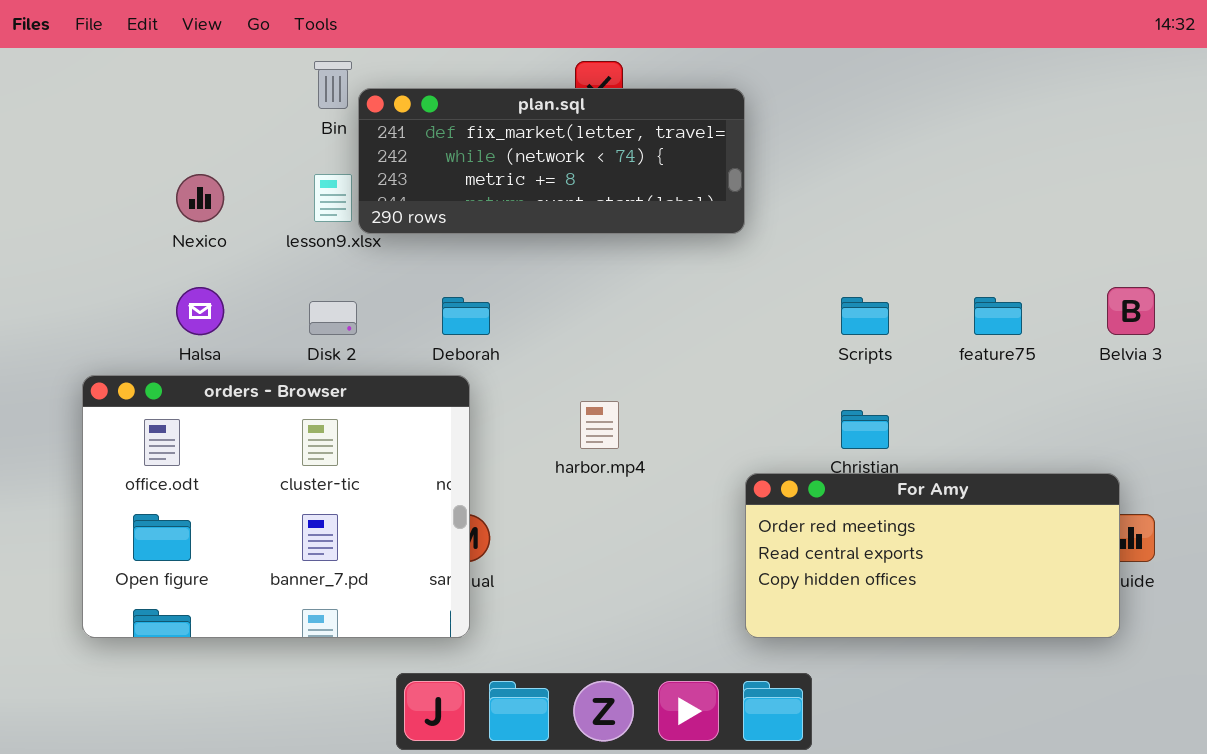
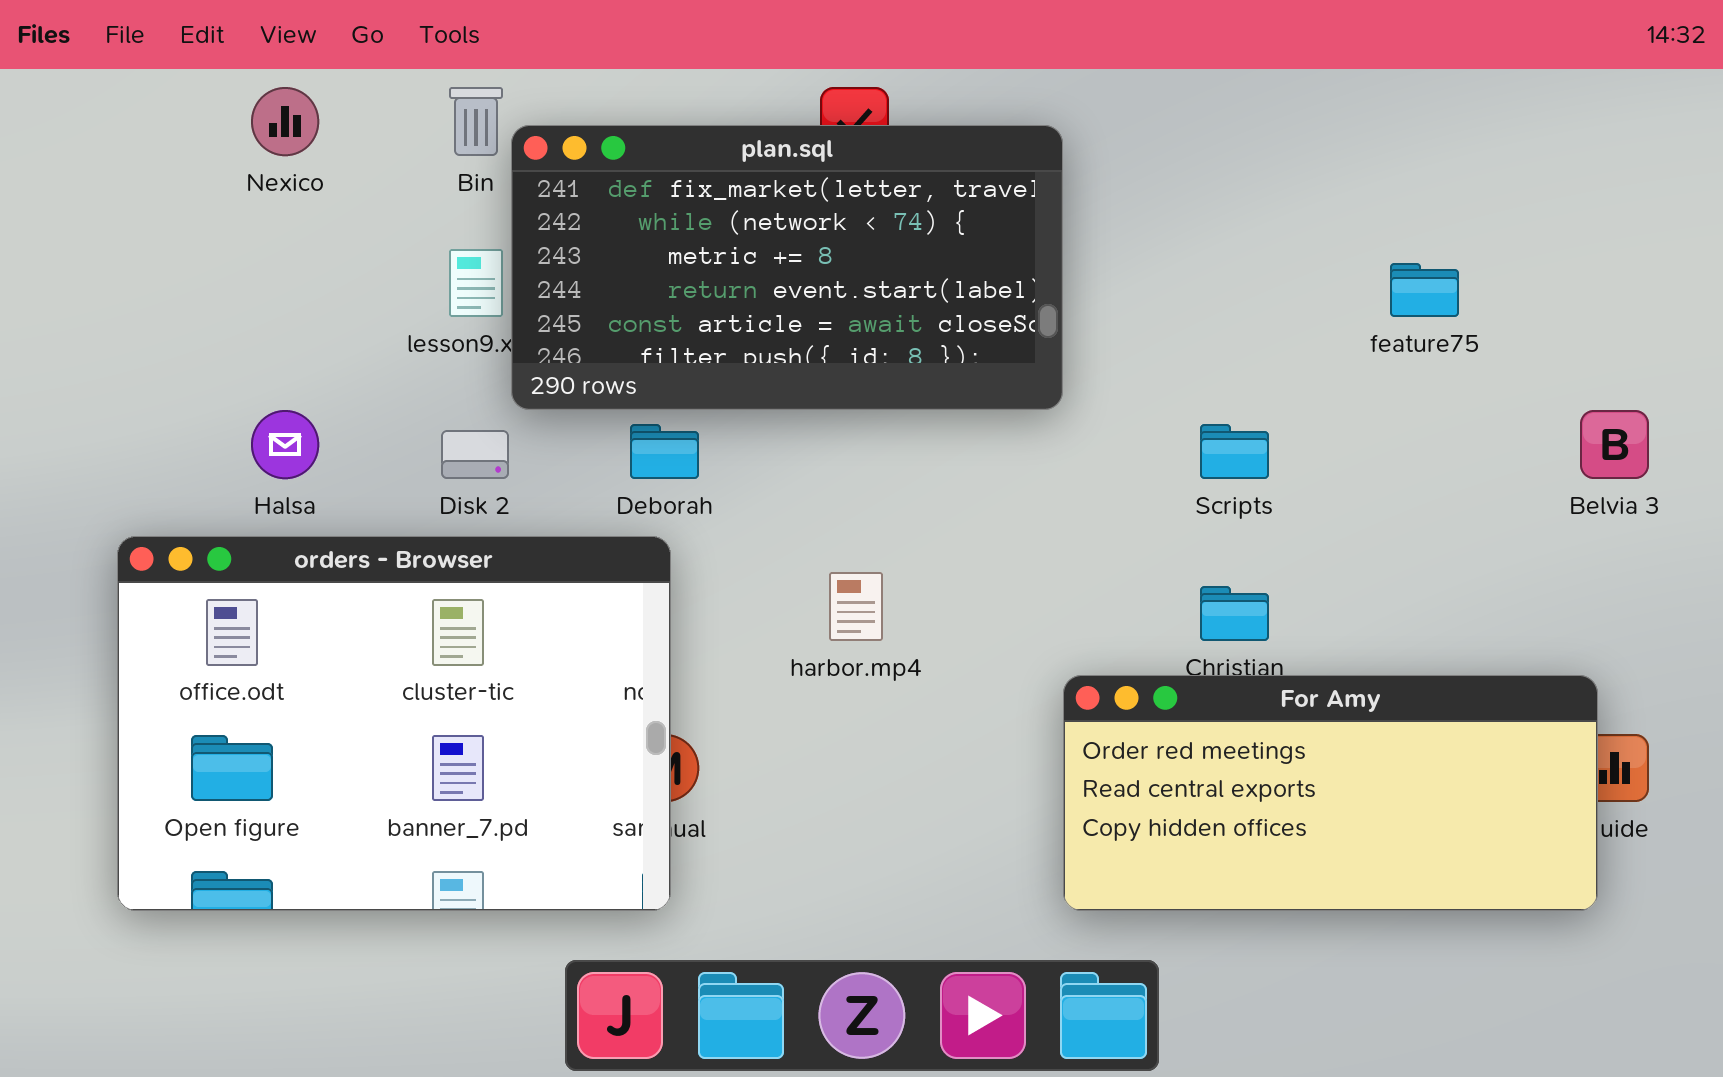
plan.sql: [358,88,745,234] -> [511,125,1063,410], resized
Nexico: [176,174,224,222] -> [251,87,319,156], moved
feature75: [974,297,1022,335] -> [1390,263,1459,317], moved

